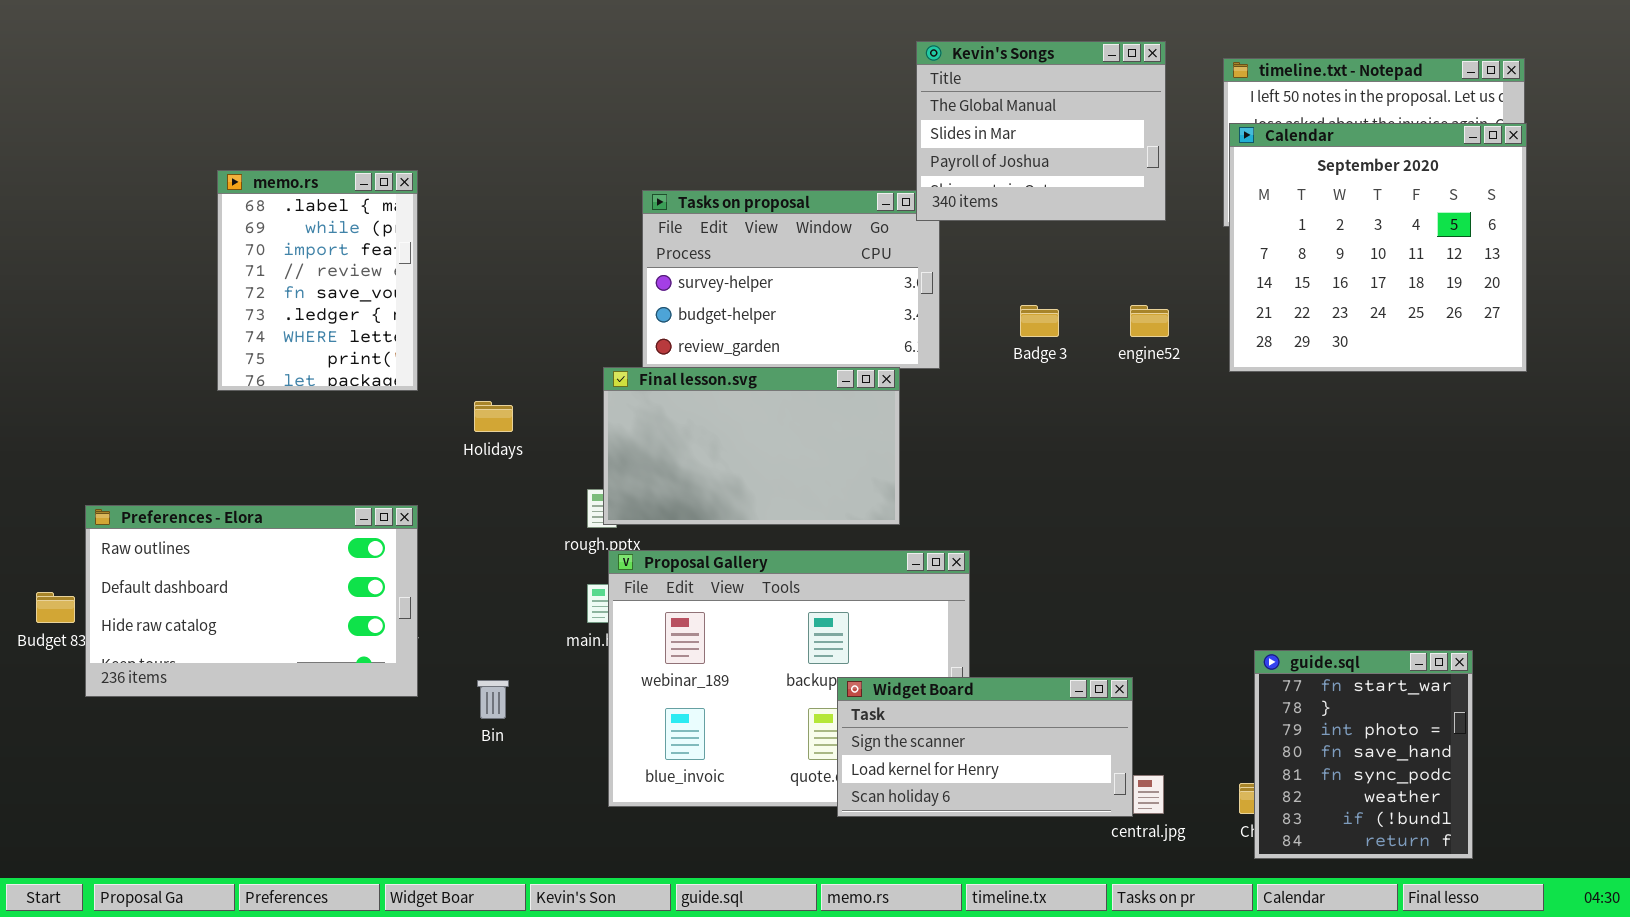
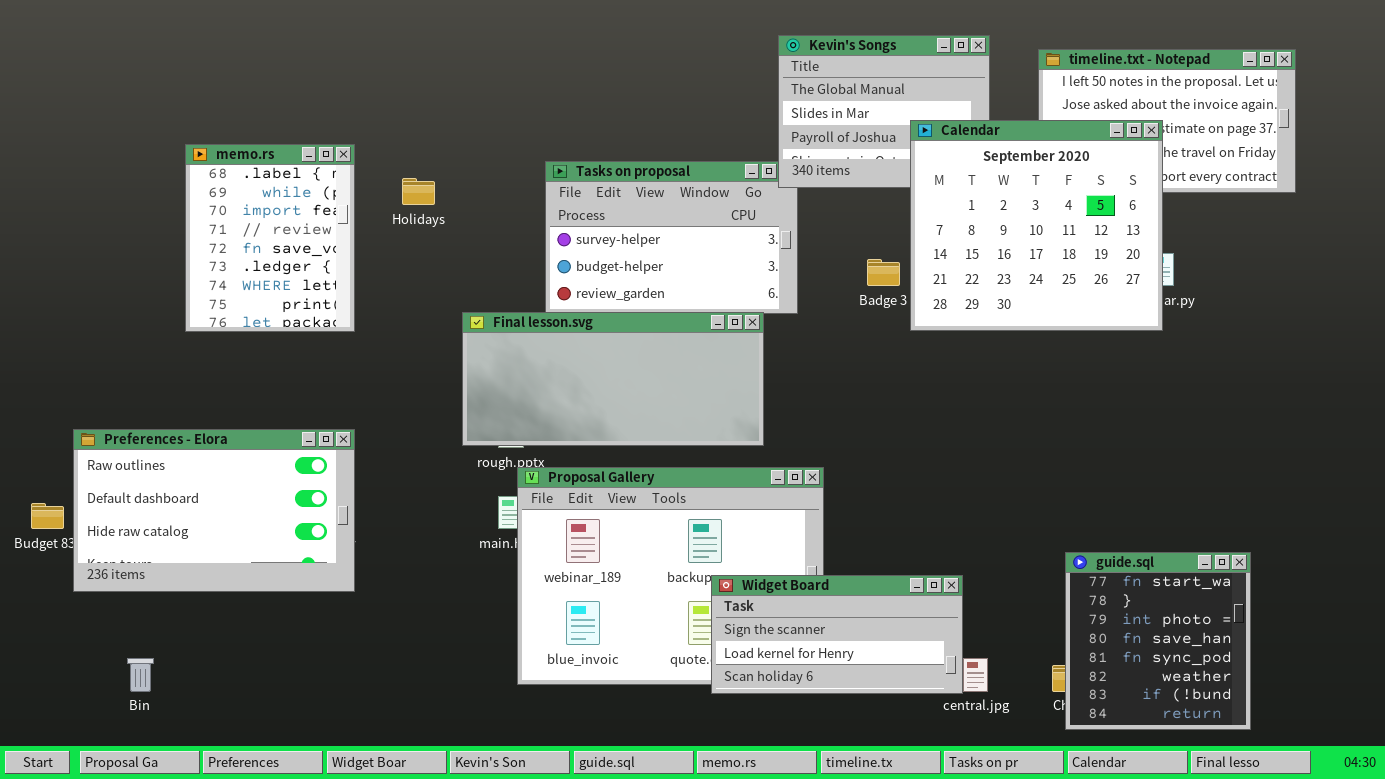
Calendar: [1229,123,1527,372] -> [910,120,1163,331], moved
Final lesson.svg: [603,367,900,525] -> [462,312,764,446], resized
Holidays: [474,401,513,432] -> [402,178,435,205], moved
Bin: [477,680,509,719] -> [127,658,154,692], moved

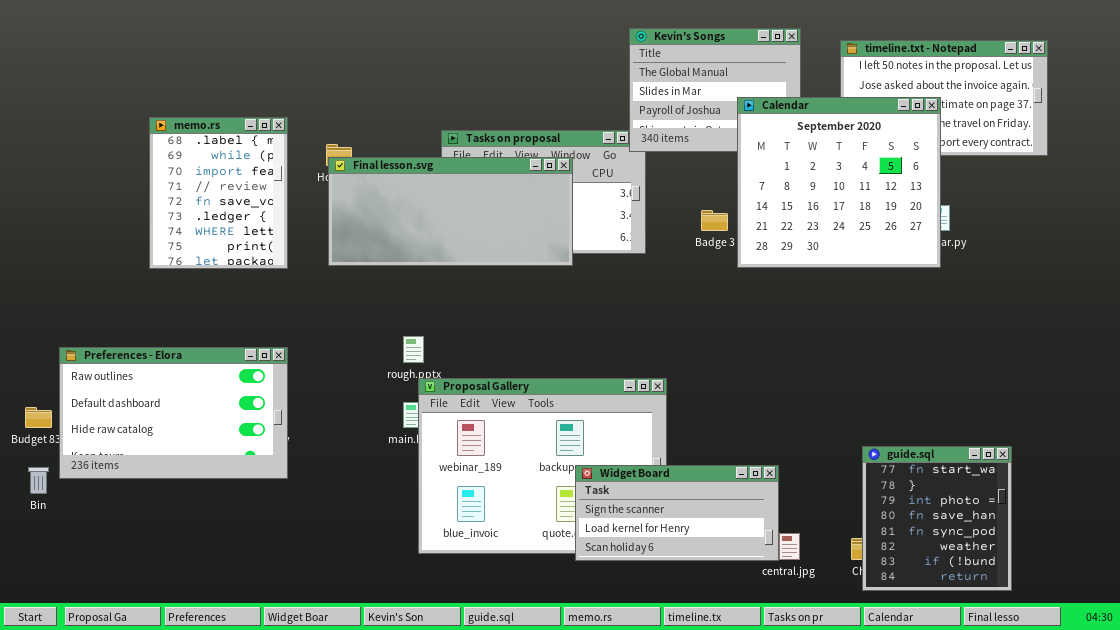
Final lesson.svg: [462,312,764,446] -> [328,157,573,266], moved
Bin: [127,658,154,692] -> [28,467,49,494], moved

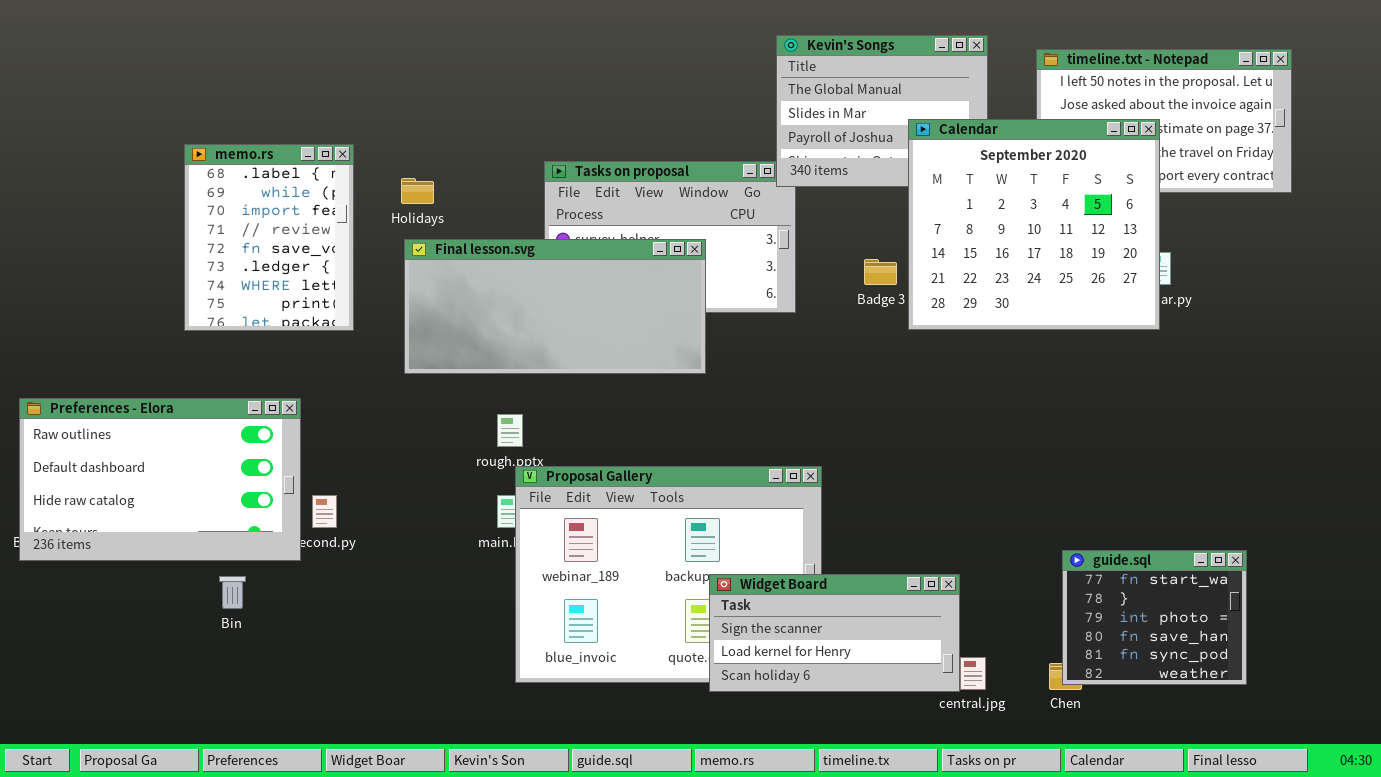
Final lesson.svg: [328,157,573,266] -> [404,239,706,374], moved
Preferences - Elora: [59,347,288,479] -> [19,398,301,561], moved
guide.sql: [862,446,1012,591] -> [1062,550,1247,685], resized
Bin: [28,467,49,494] -> [219,576,246,609], moved

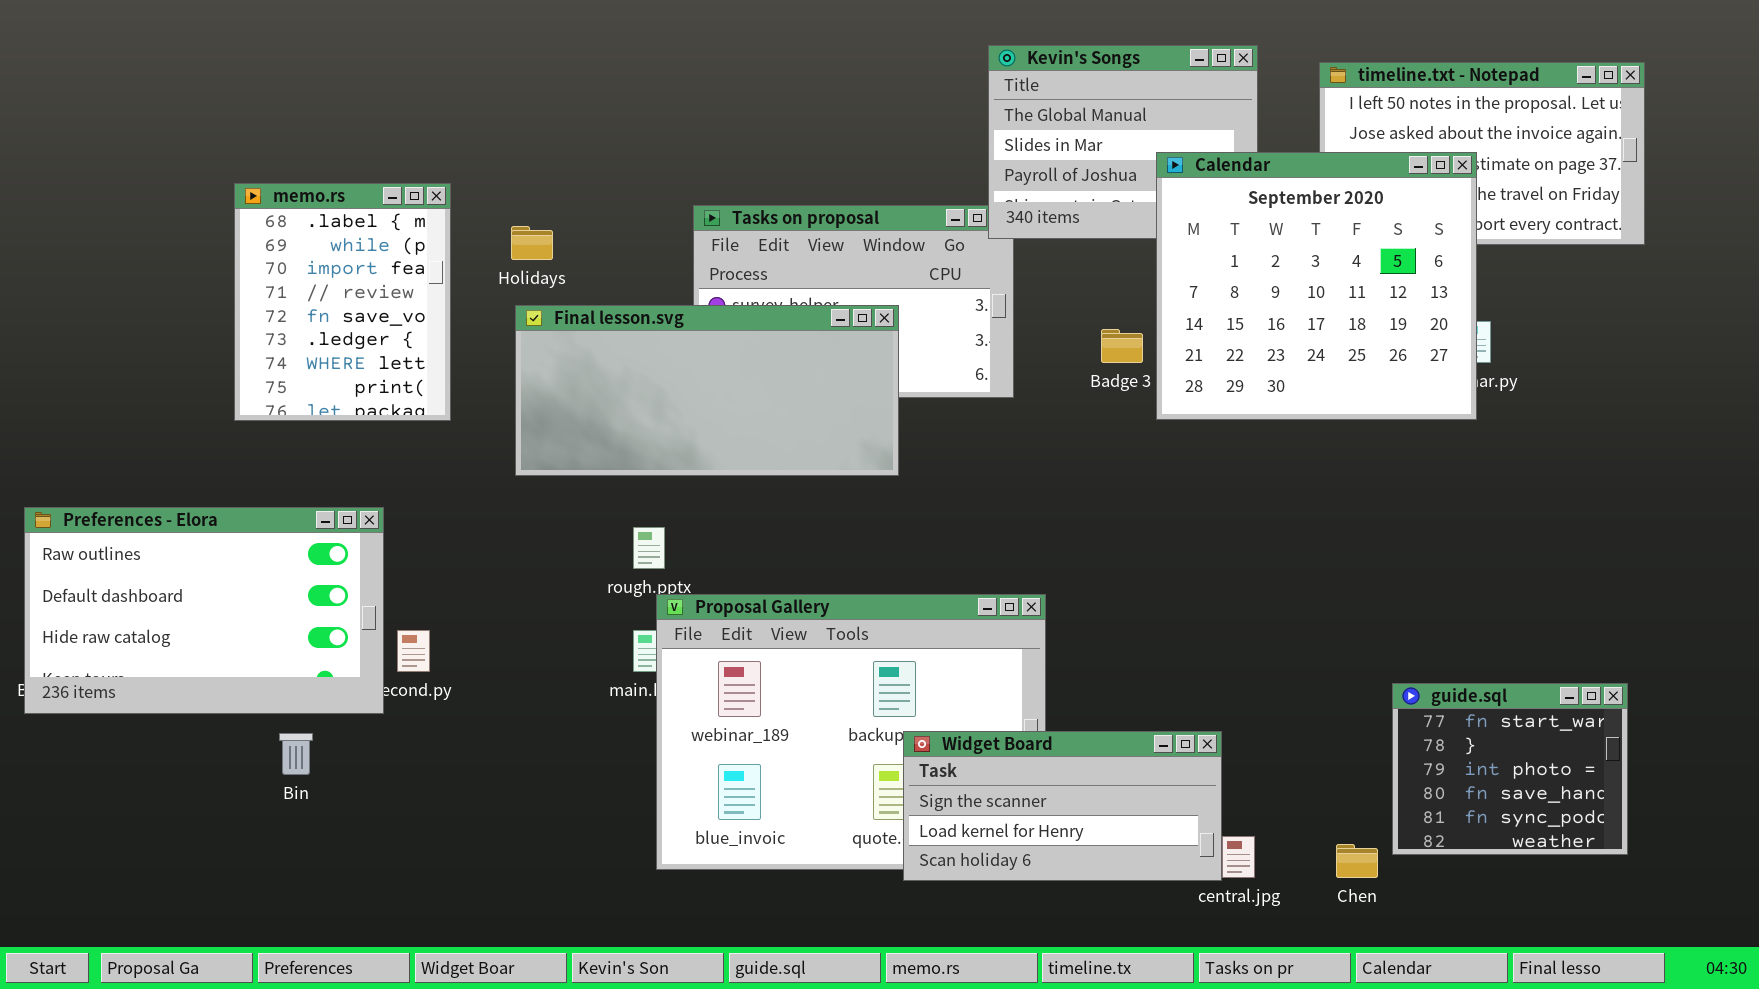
guide.sql: [1062,550,1247,685] -> [1392,683,1628,855], moved

